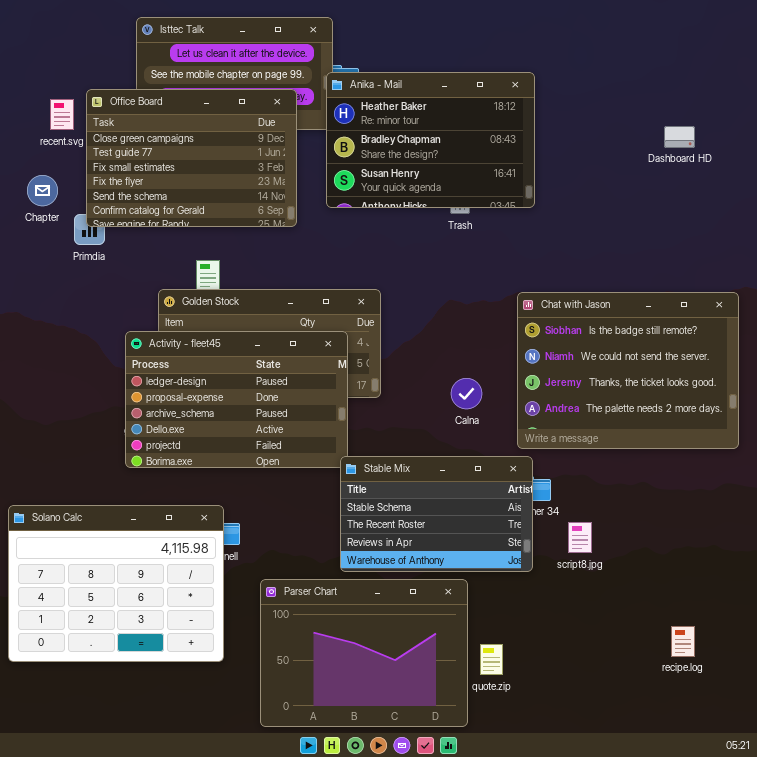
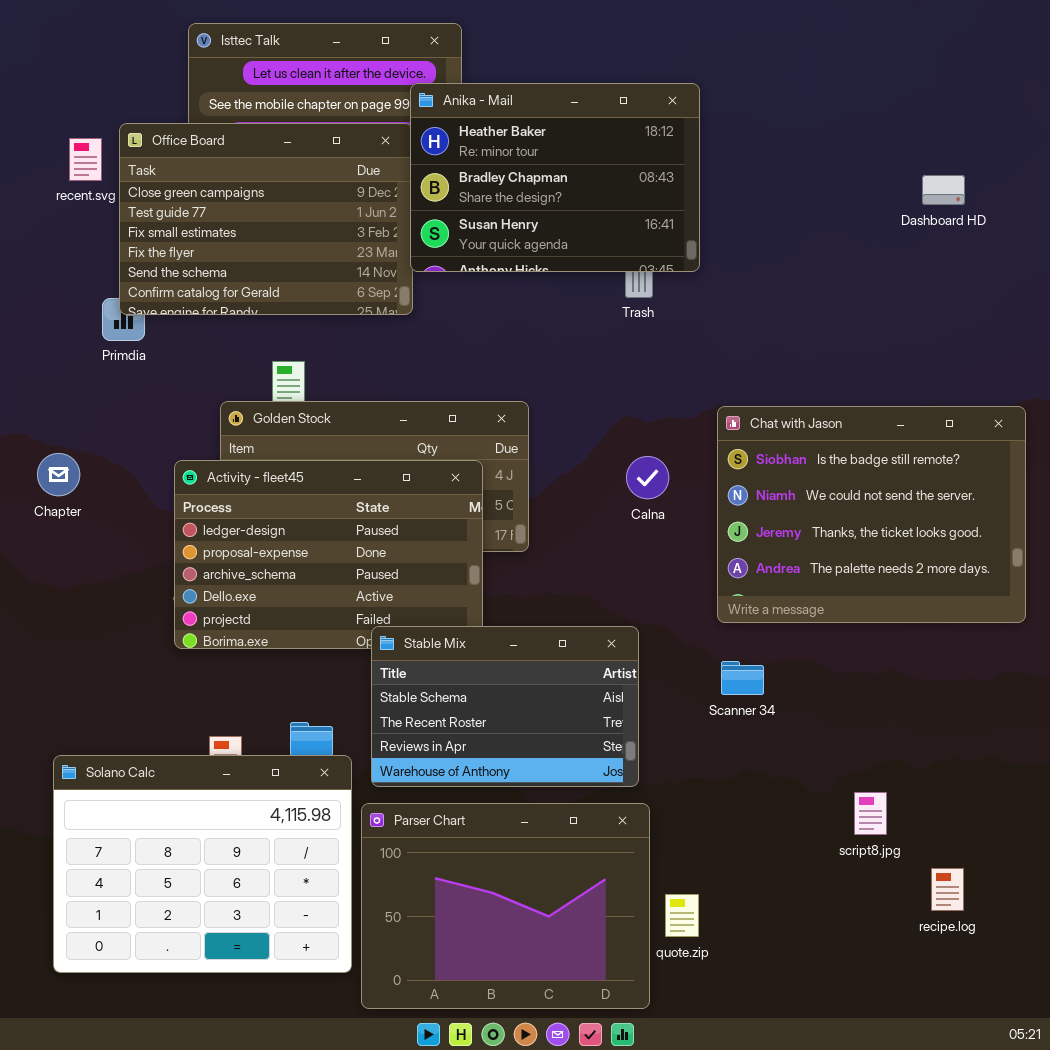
Anika - Mail: [326,72,535,208] -> [410,83,700,272], moved
Chapter: [27,175,58,206] -> [37,453,80,496], moved
Calna: [451,378,482,409] -> [626,456,669,499], moved
Stable Mix: [340,456,533,572] -> [371,626,639,787], moved
Solano Calc: [8,505,224,662] -> [53,755,352,973], moved
script8.jpg: [568,522,592,553] -> [854,792,887,835], moved

